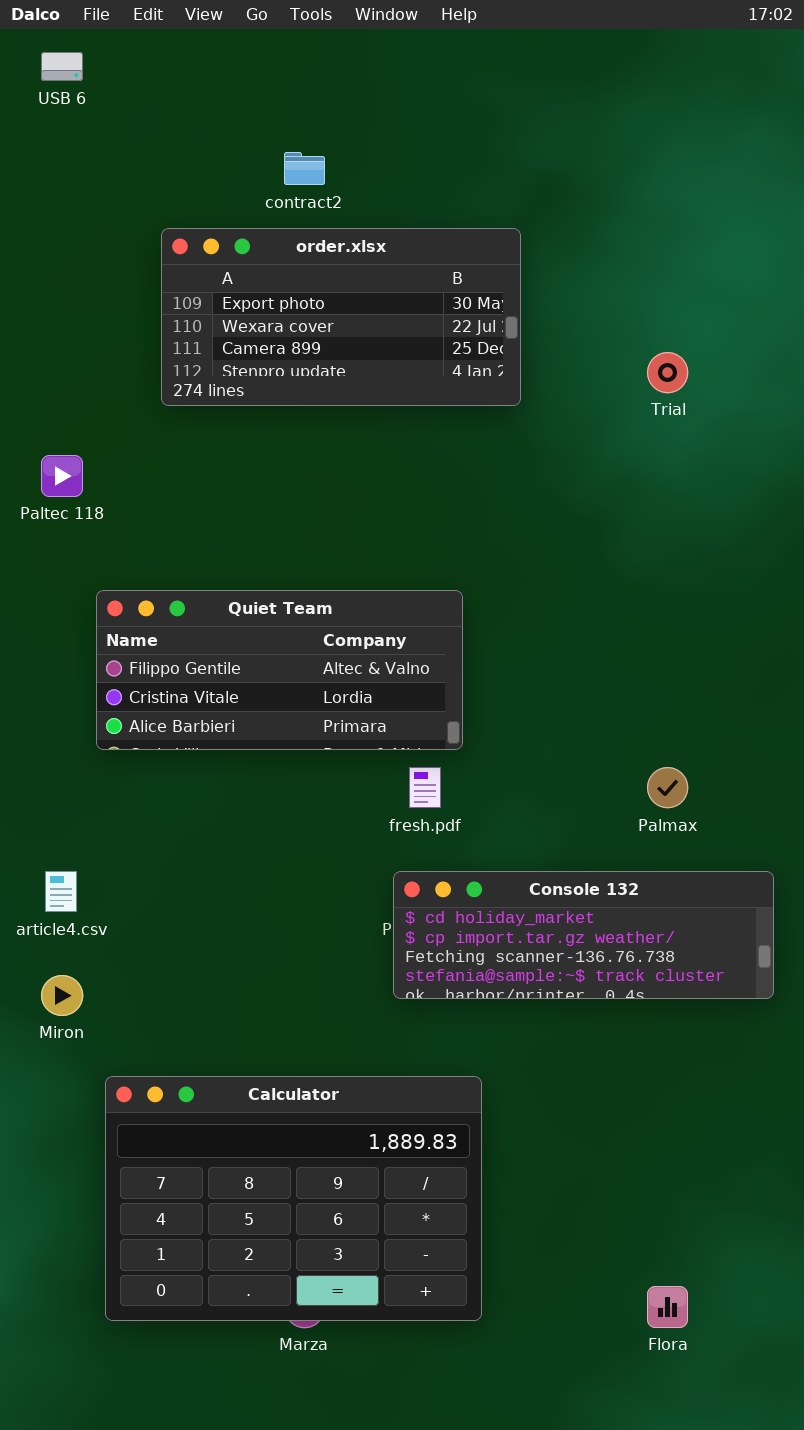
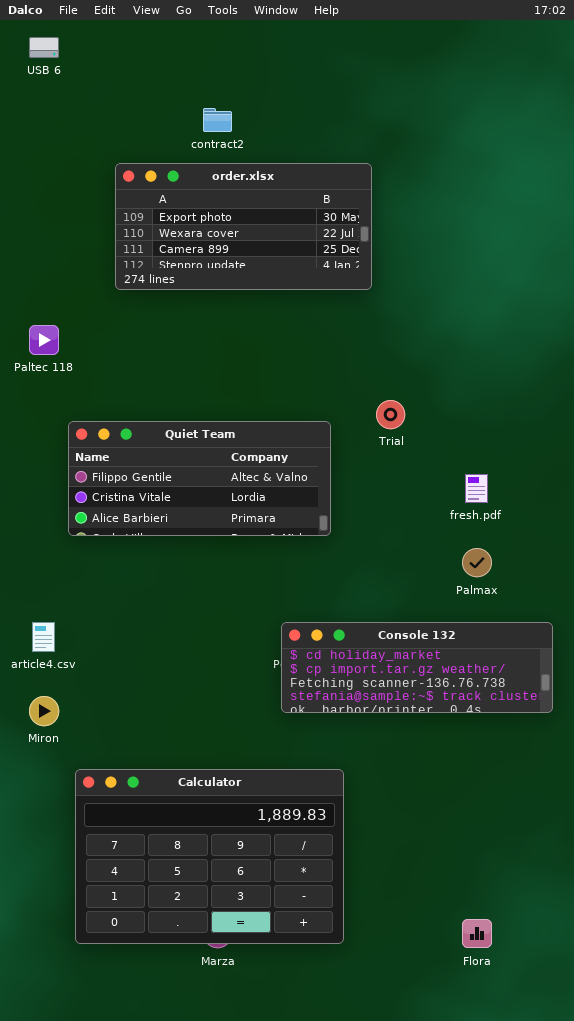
Trial: [647,352,688,393] -> [376,400,405,429], moved
fresh.pdf: [409,767,441,808] -> [465,474,488,503], moved

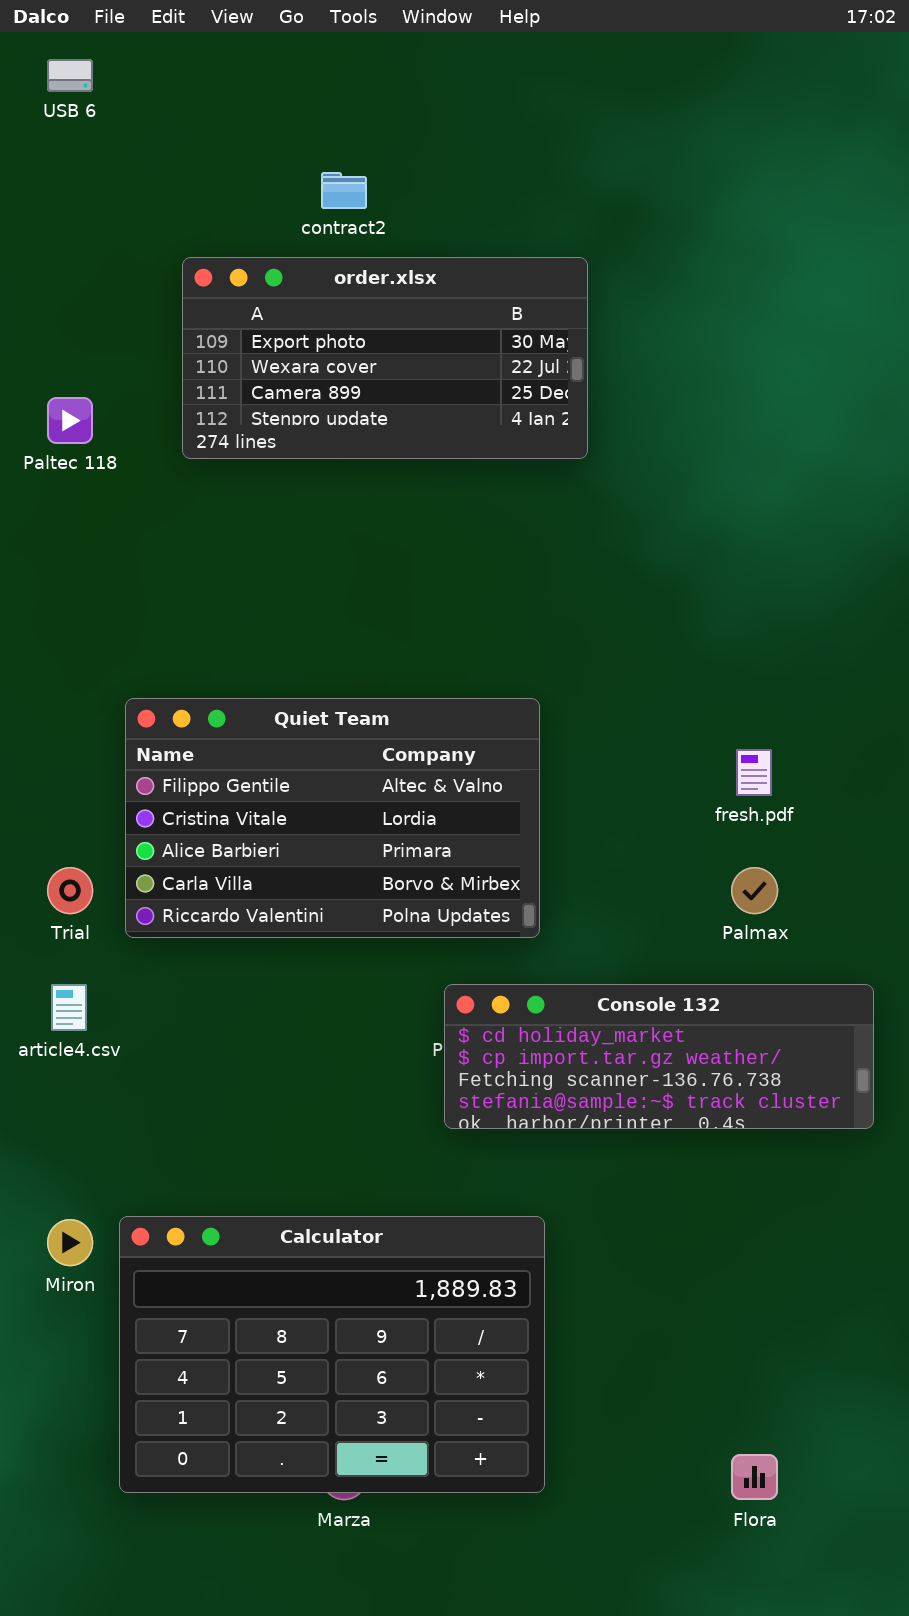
Paltec 118: [29,325,59,355] -> [47,397,93,444], moved
Trial: [376,400,405,429] -> [47,867,93,914], moved
Quiet Team: [68,421,331,536] -> [125,698,540,938], moved, resized
Miron: [29,696,59,726] -> [47,1219,93,1266], moved

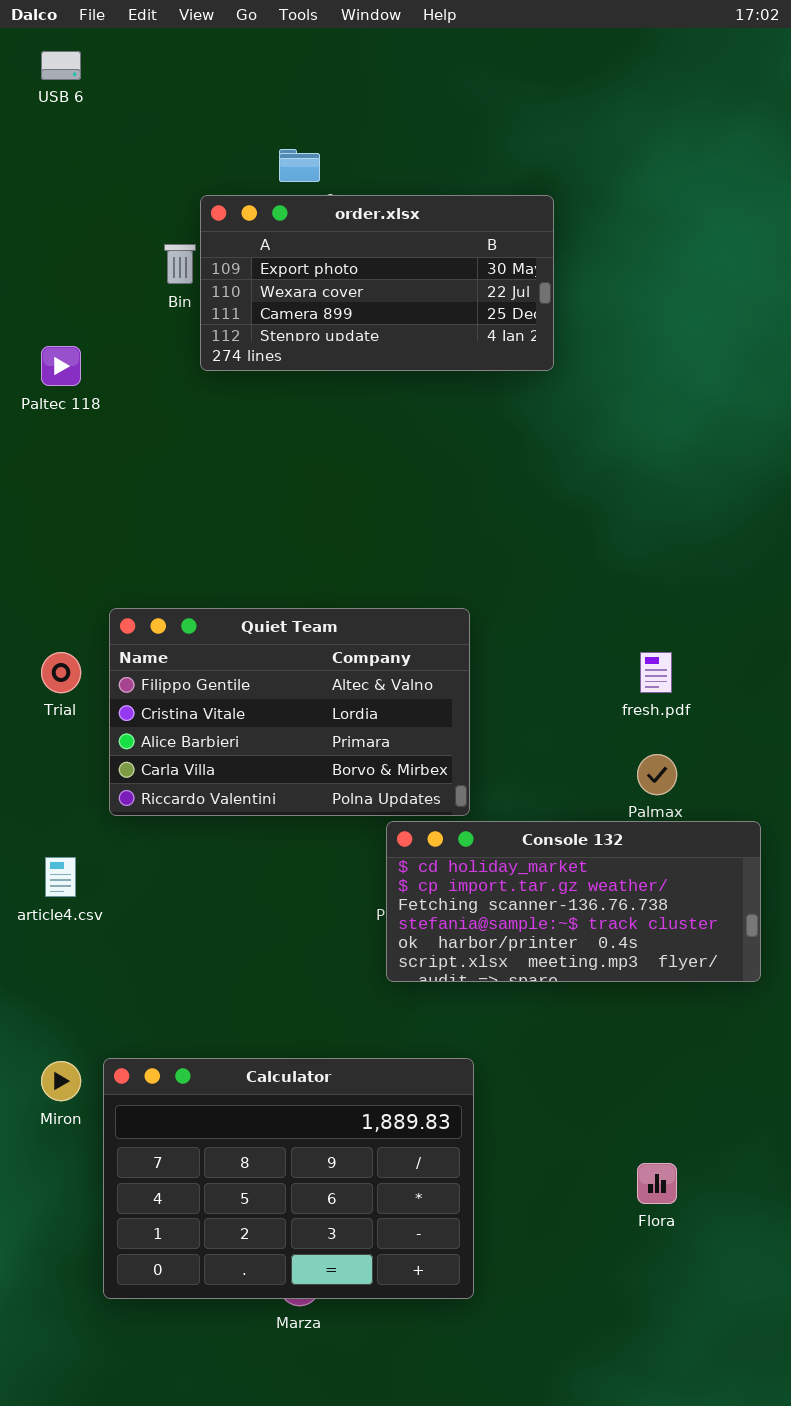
order.xlsx: [182,257,588,459] -> [200,195,554,371], moved
Trial: [47,867,93,914] -> [41,652,81,693], moved
Console 132: [444,984,874,1129] -> [386,821,761,982], resized
Flora: [731,1454,778,1500] -> [637,1163,677,1204], moved

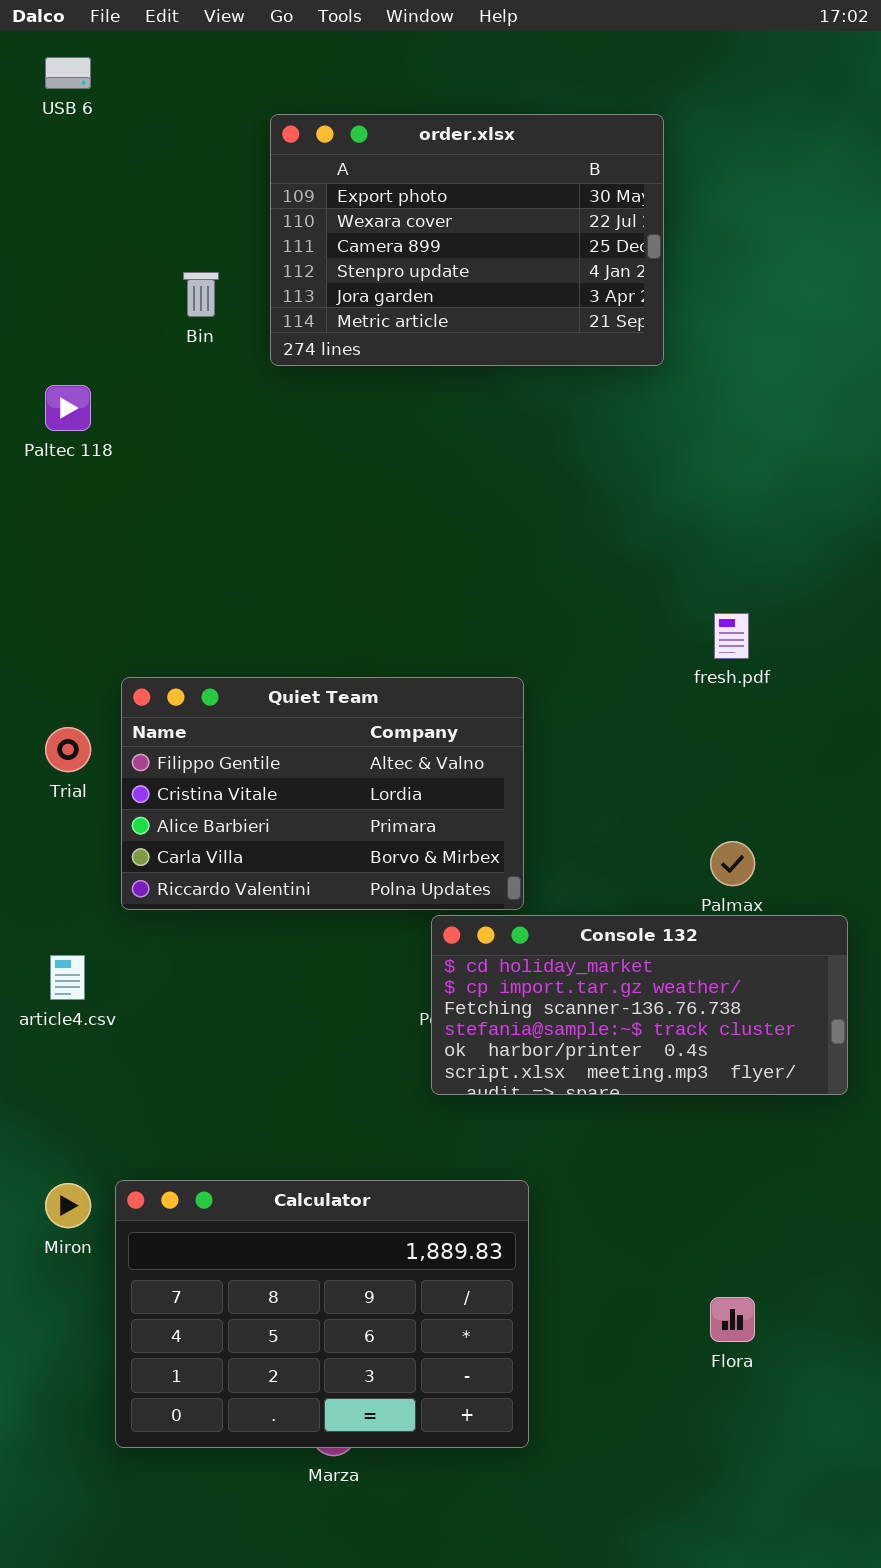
order.xlsx: [200,195,554,371] -> [270,114,664,366], moved, resized
fresh.pdf: [640,652,672,693] -> [714,613,749,659], moved

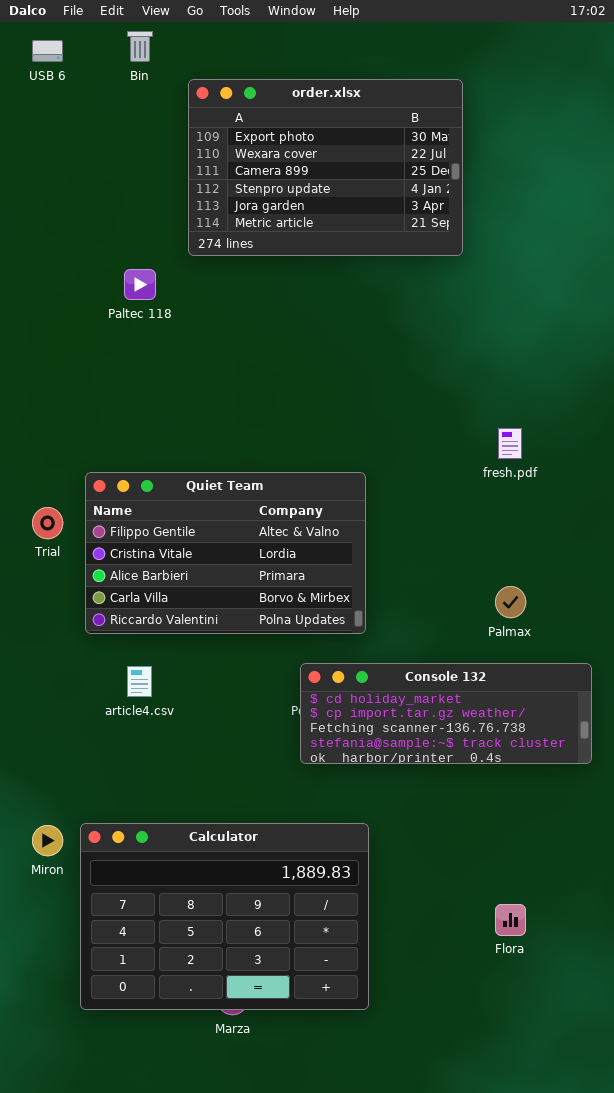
Bin: [183,272,219,317] -> [127,31,153,62], moved
Paltec 118: [45,385,91,431] -> [124,269,156,300], moved
Console 132: [431,915,848,1095] -> [300,663,592,764], resized
article4.csv: [50,955,85,1000] -> [127,666,152,697], moved

